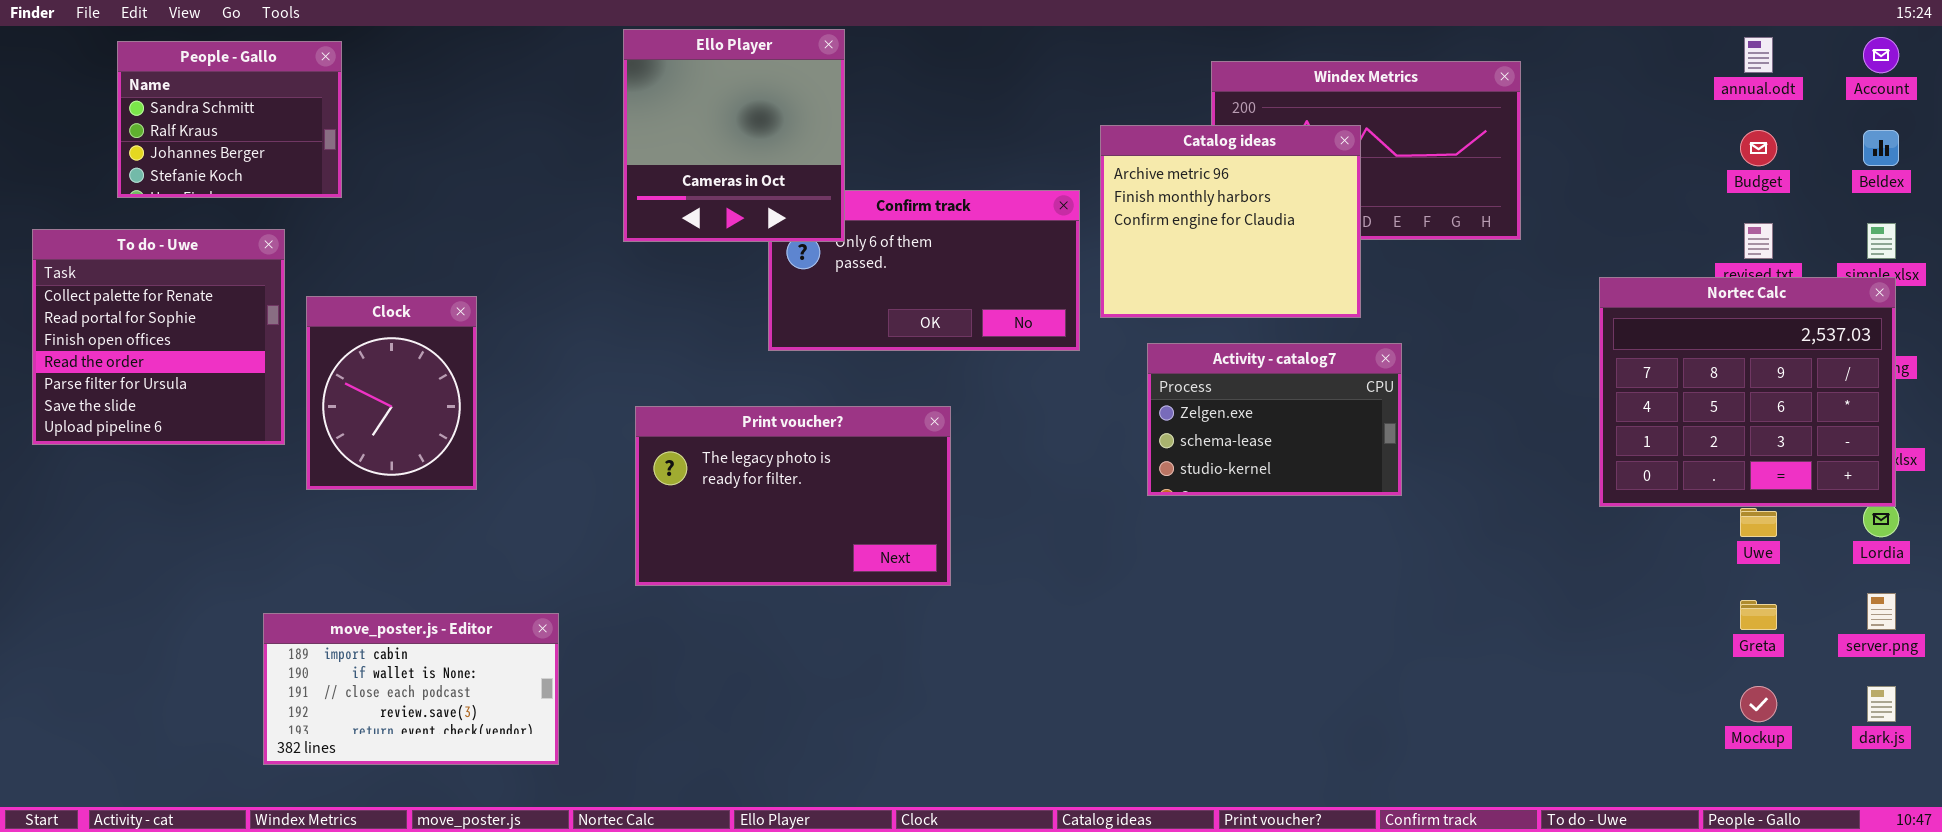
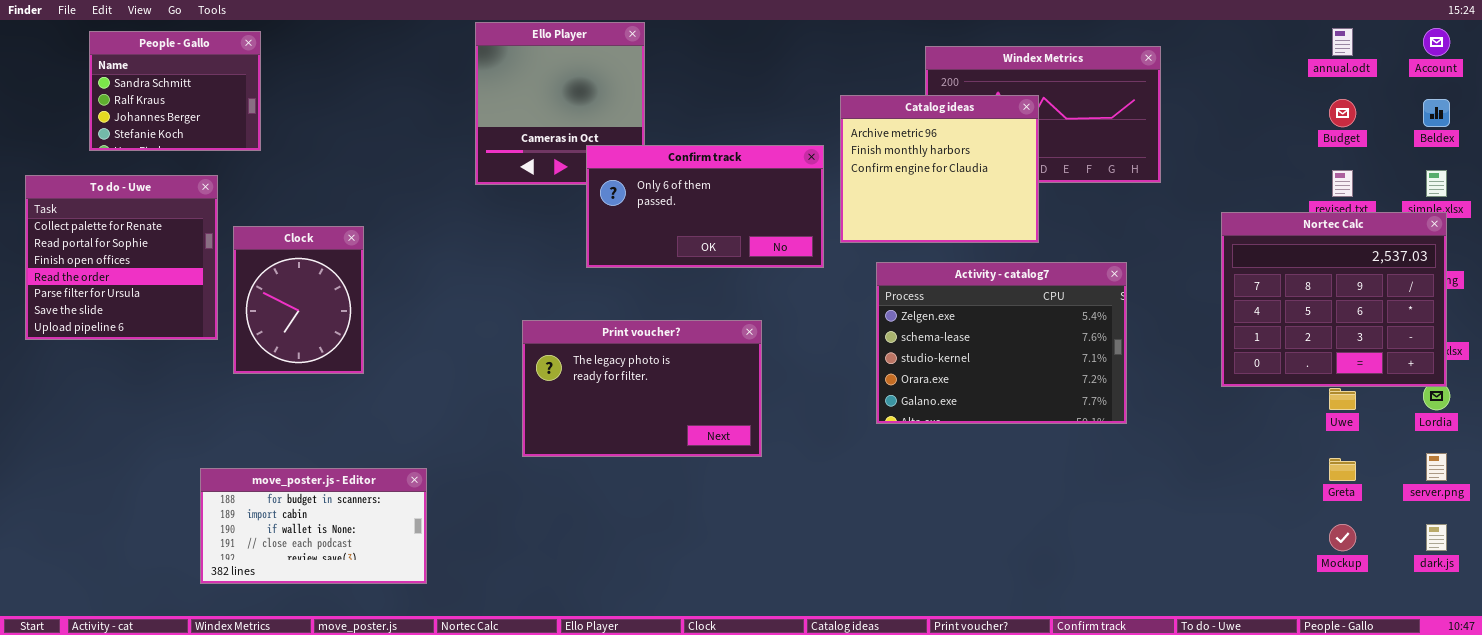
Confirm track: [768,190,1080,351] -> [586,145,824,268], raised
Activity - catalog7: [1147,343,1402,496] -> [876,262,1127,424], resized
Print voucher?: [635,406,951,586] -> [522,320,762,457], moved
move_poster.js - Editor: [263,613,559,765] -> [200,468,427,584], scrolled up 1 row

